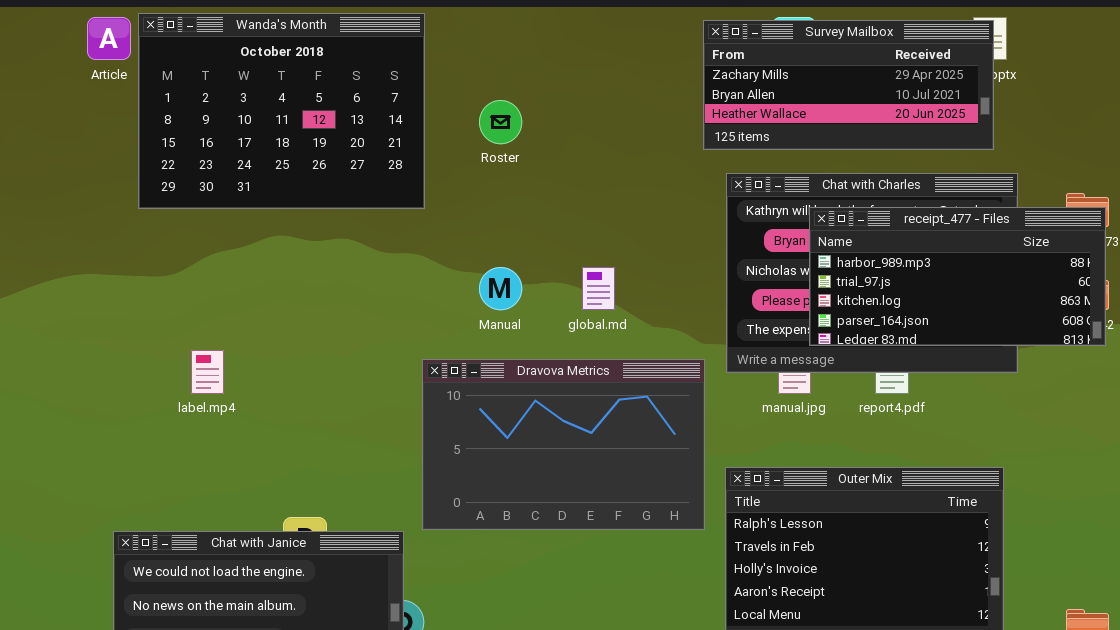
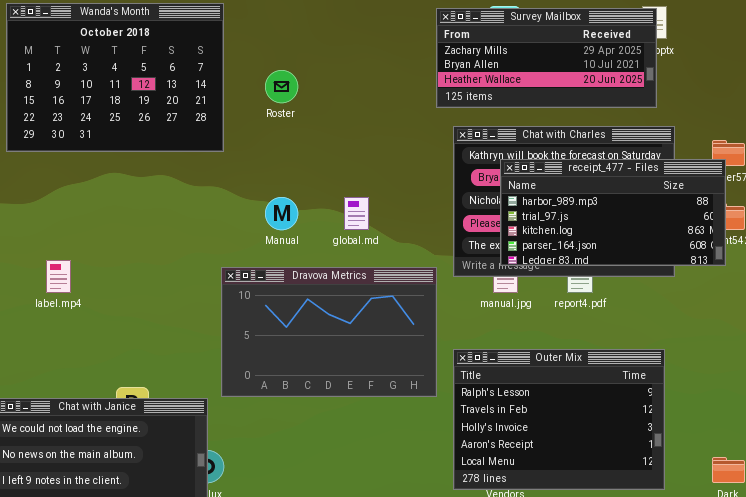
receipt_477 - Files: [809,207,1106,346] -> [500,159,726,266], moved

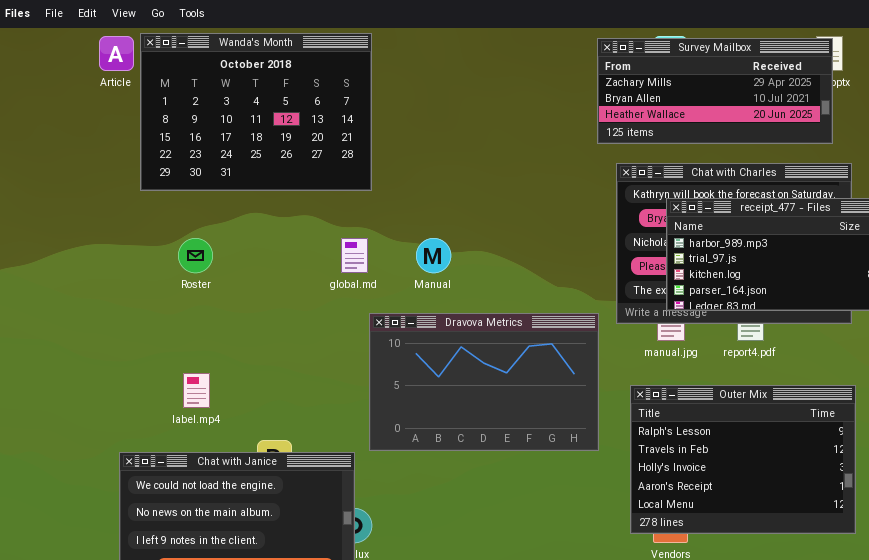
Roster: [265,70,298,103] -> [178,238,213,273], moved
global.md: [344,197,369,230] -> [341,238,368,273], moved
label.mp4: [46,260,71,293] -> [183,373,210,408], moved
Outer Mix: [453,349,665,490] -> [630,385,856,534], moved

